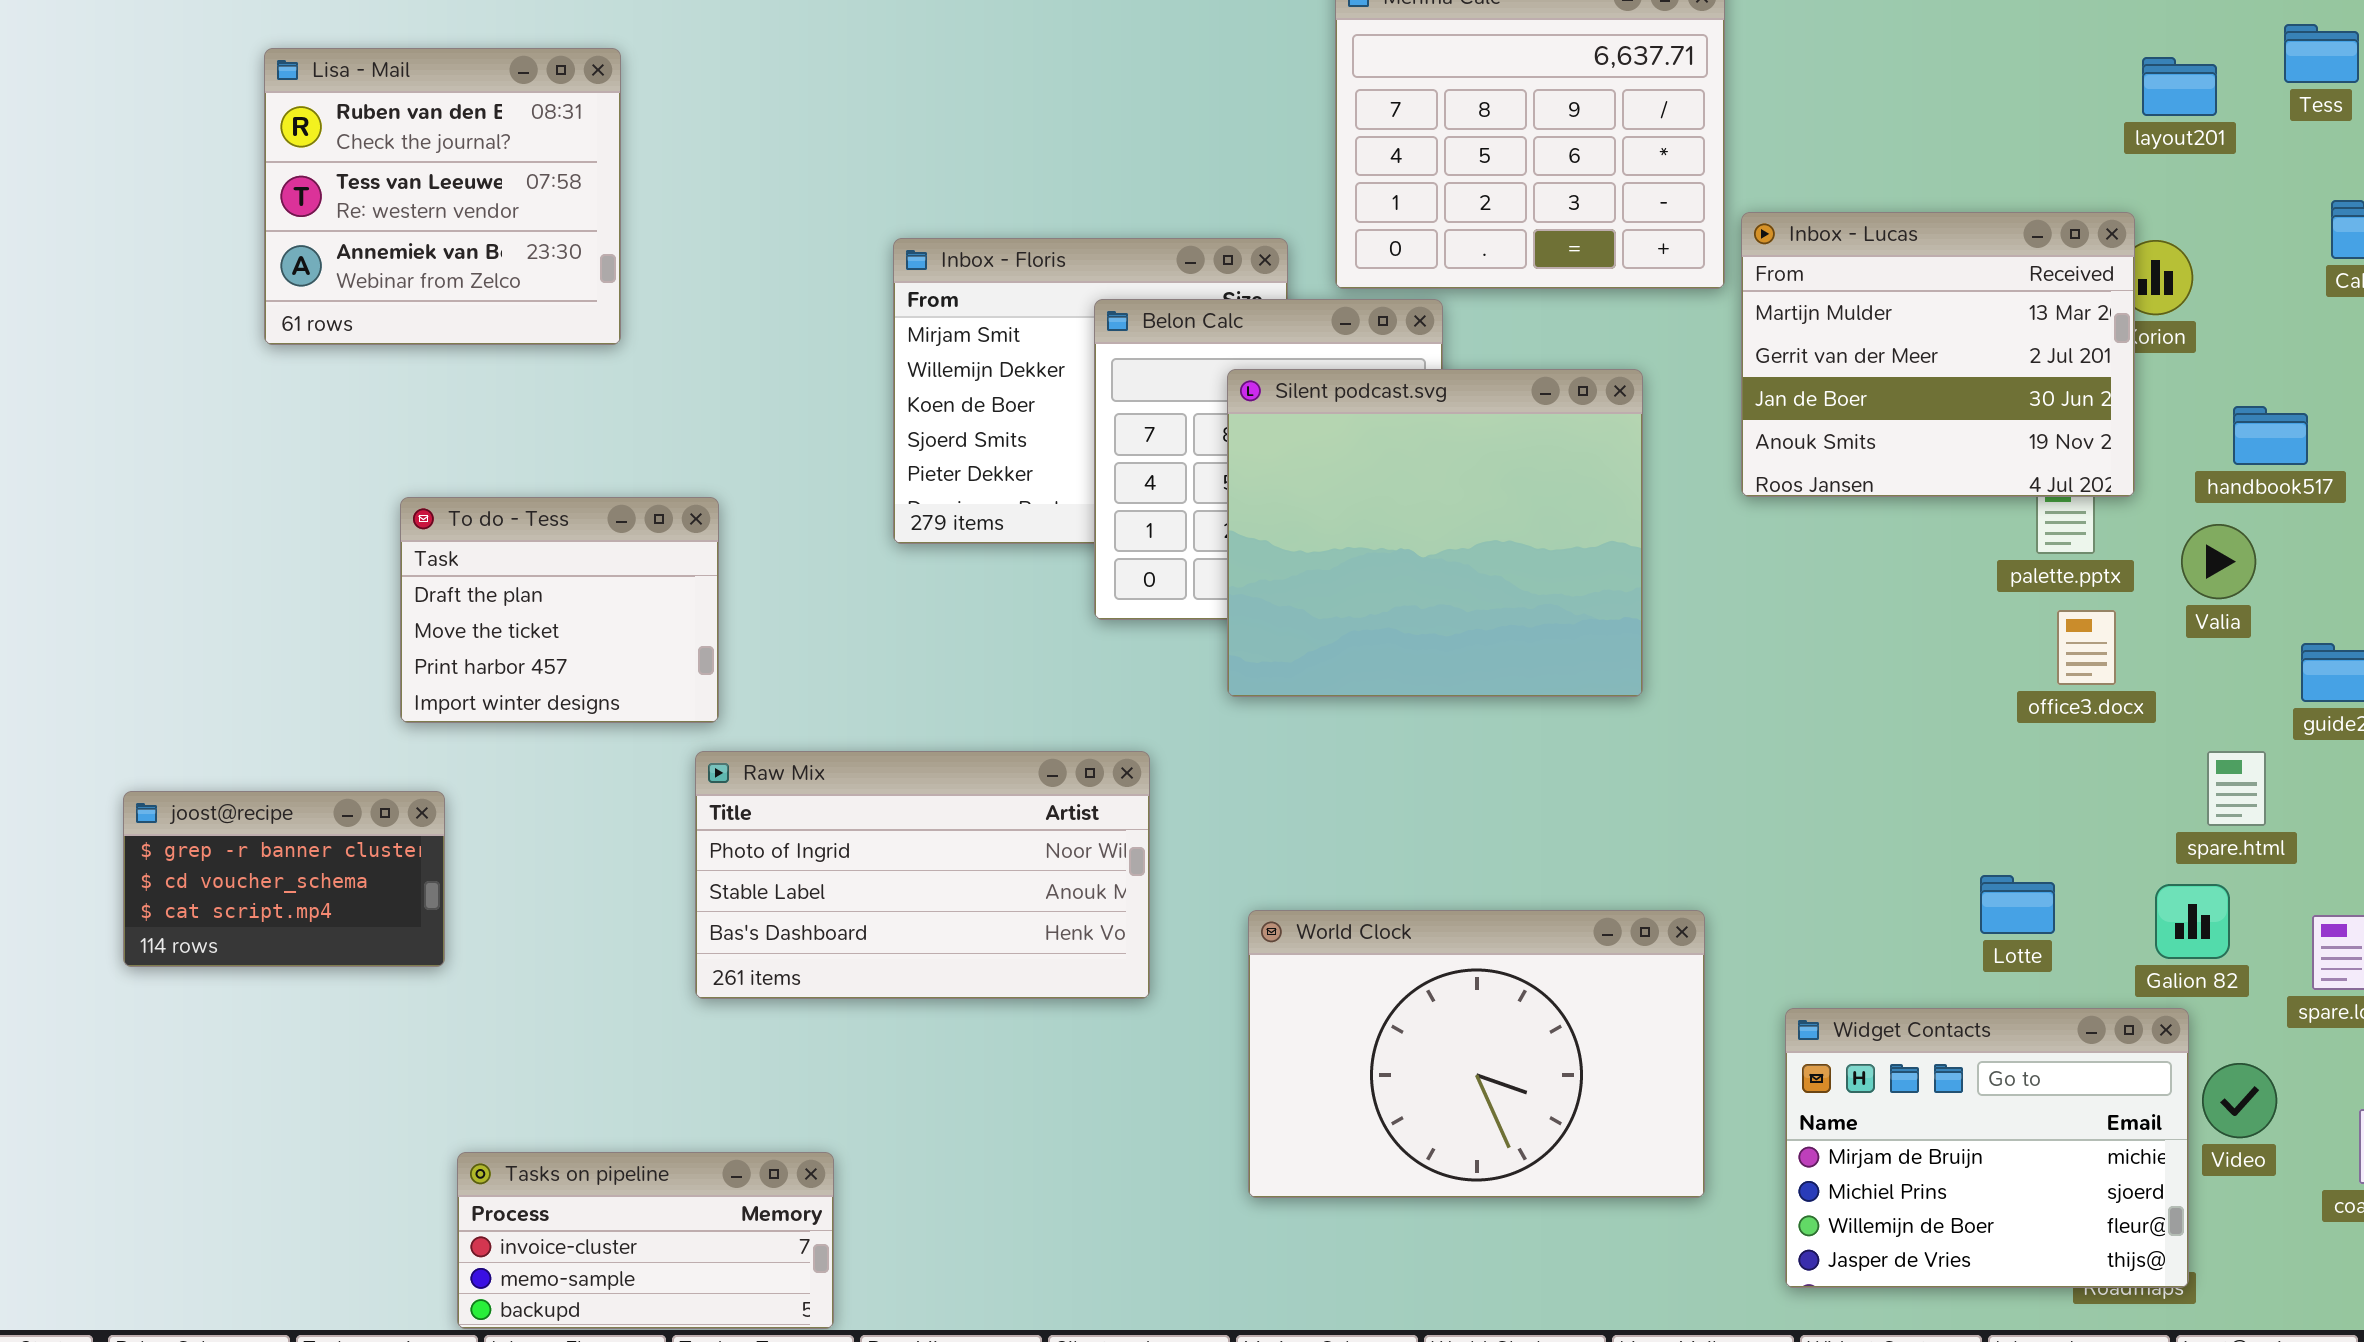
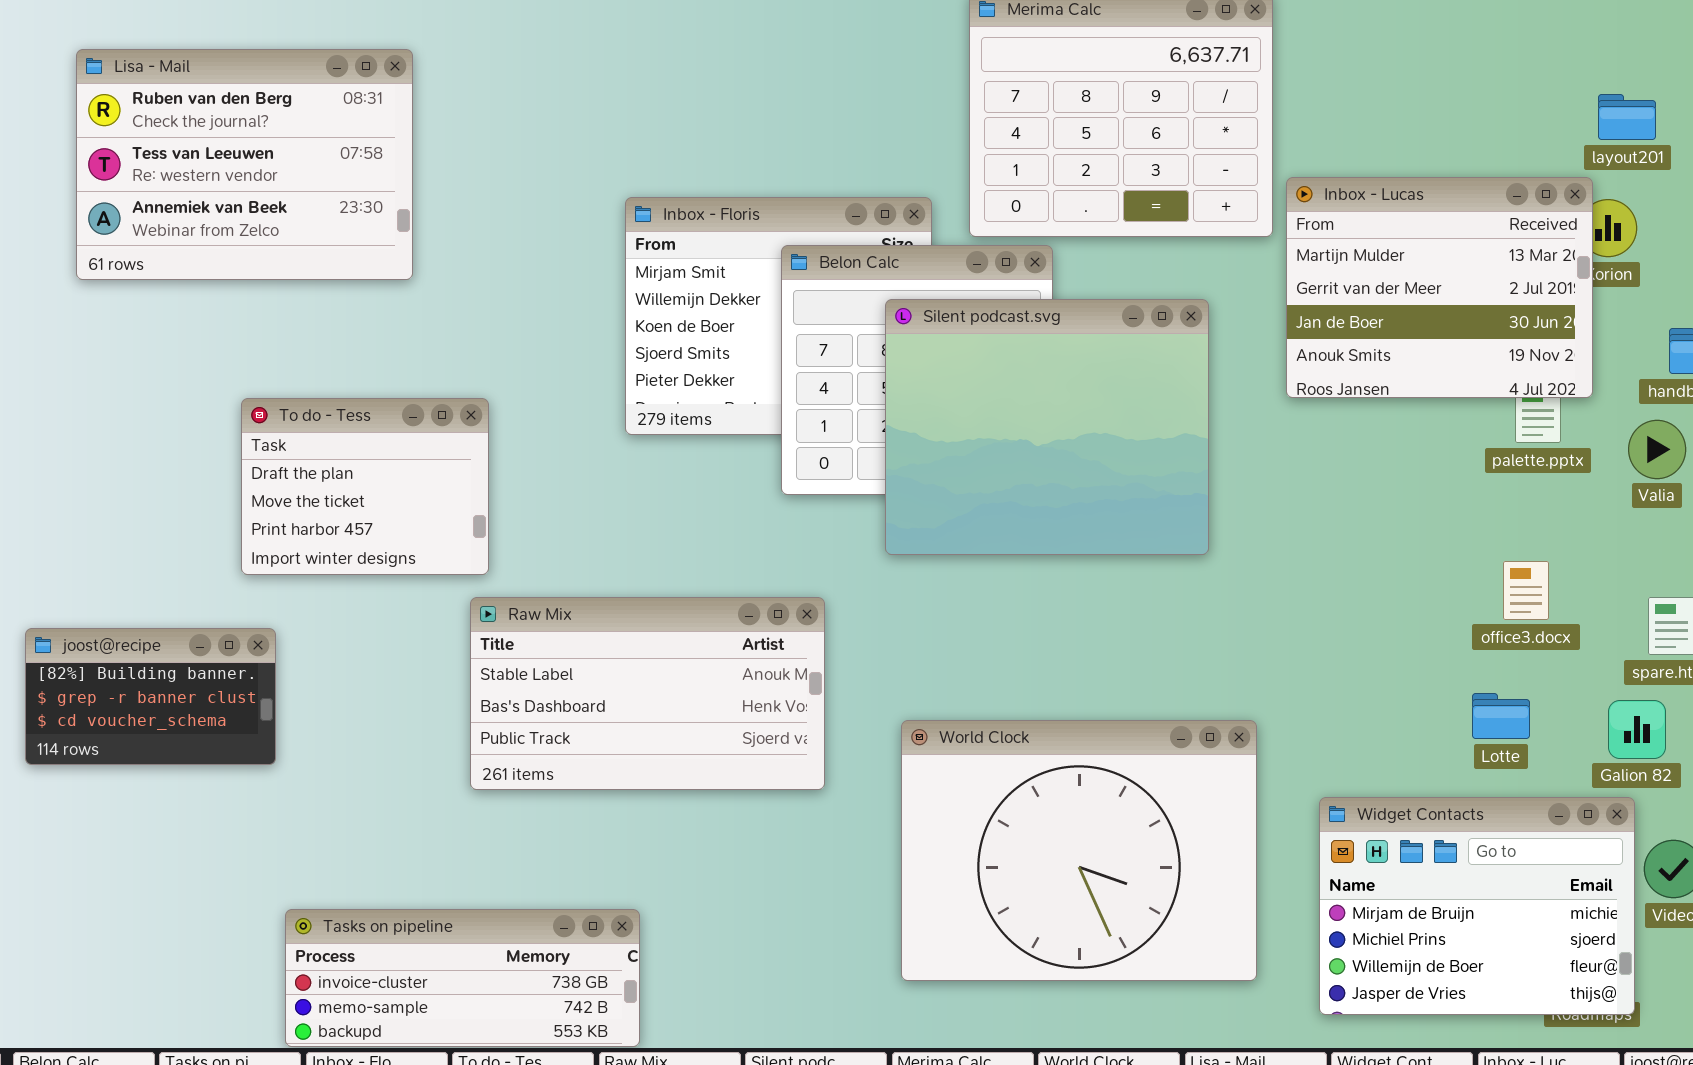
Lisa - Mail: [264,48,621,345] -> [76,49,413,280], resized
layout201: [2142,57,2217,116] -> [1598,94,1656,140], moved
office3.docx: [2057,610,2116,685] -> [1503,561,1549,620], moved
Raw Mix: [695,751,1150,999] -> [470,597,825,790], scrolled down 1 row
joost@recipe: [123,791,445,967] -> [25,628,276,765], scrolled up 1 row
World Clock: [1248,910,1705,1198] -> [901,720,1257,981], resized
Tasks on pipeline: [457,1152,834,1329] -> [285,909,640,1047], resized

